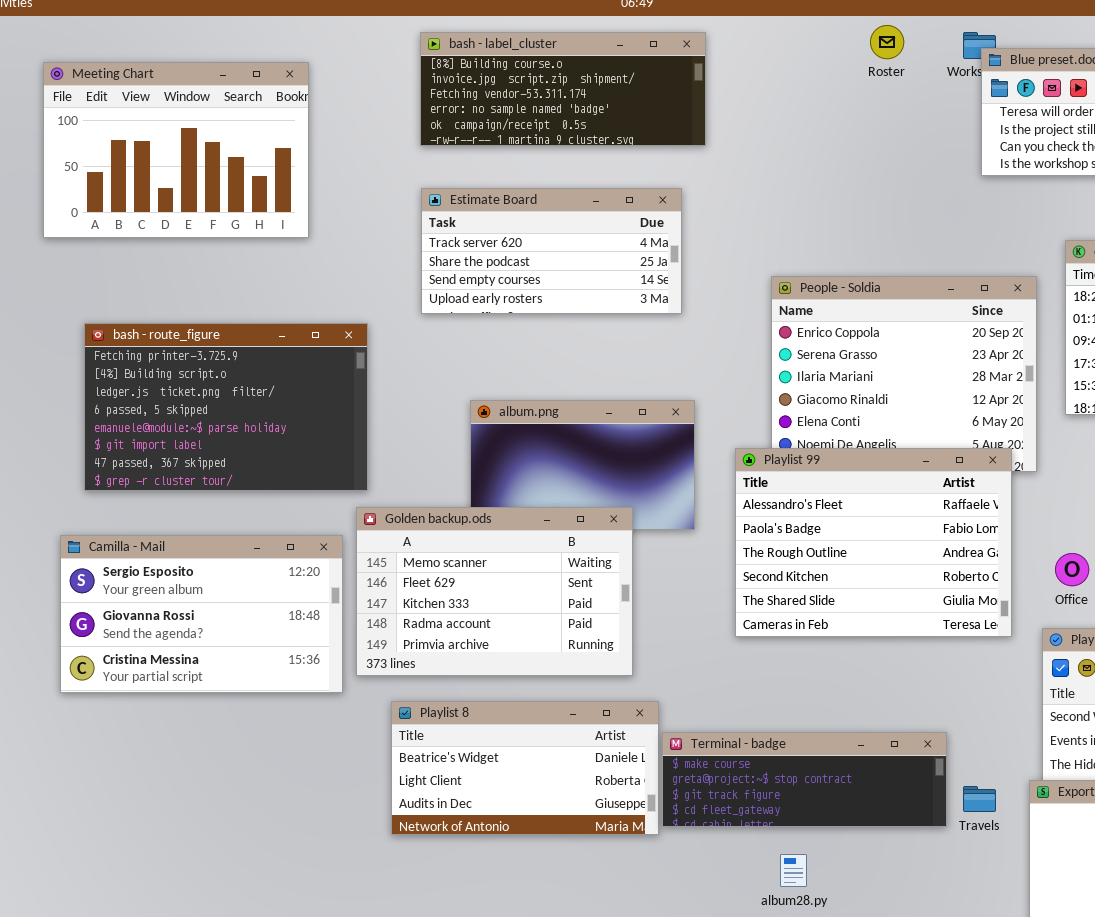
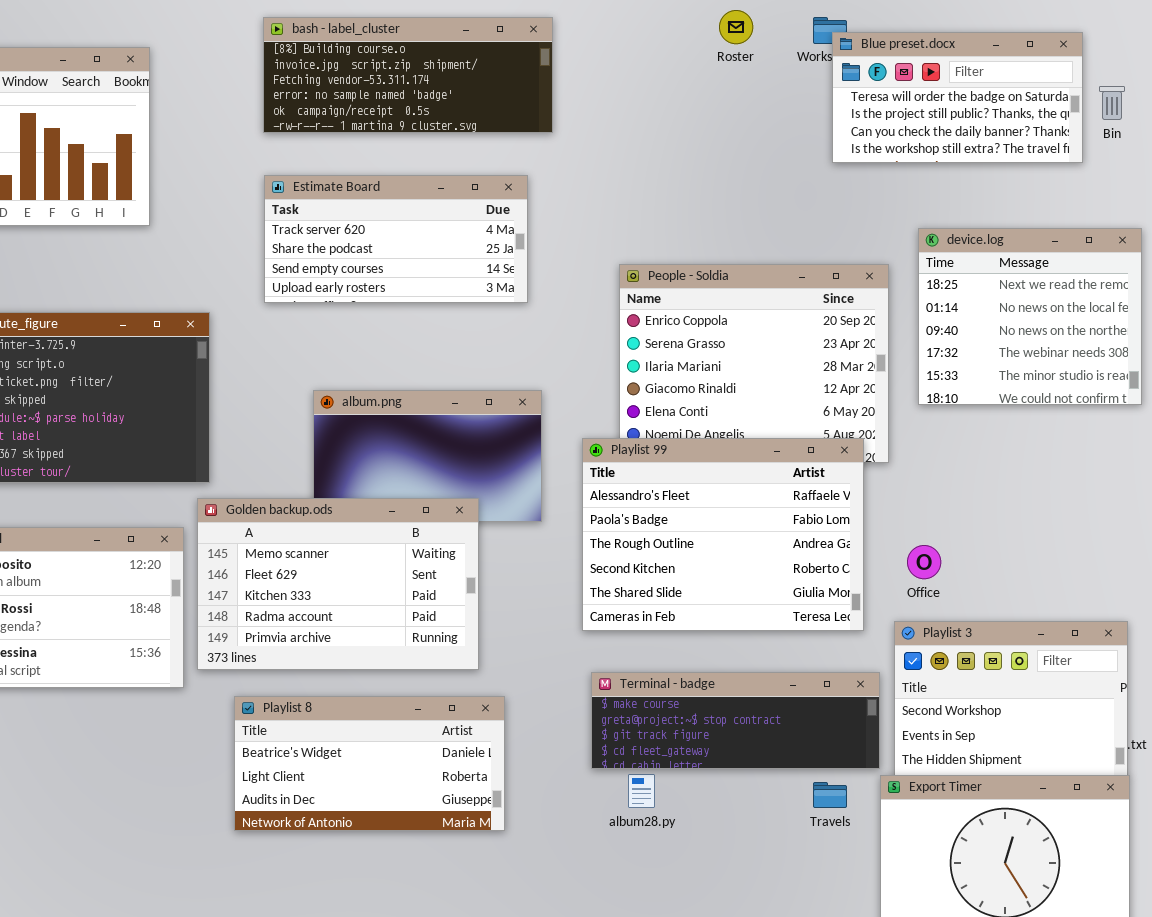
Terminal - badge: [662,732,947,827] -> [591,672,880,769], moved
album28.py: [780,854,807,887] -> [628,774,655,808], moved

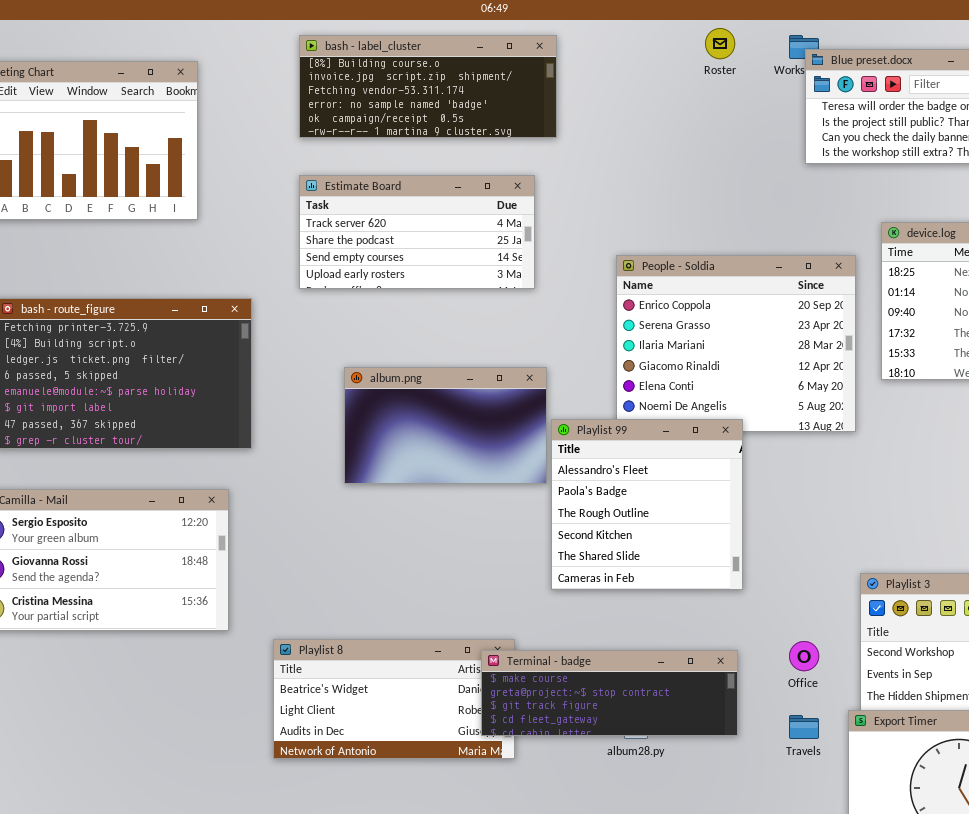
Playlist 99: [582,438,864,631] -> [551,419,743,590], moved, resized
Golden backup.ods: [197,498,479,670] -> none, closed
Office: [907,545,941,579] -> [789,641,819,671], moved
Terminal - badge: [591,672,880,769] -> [481,650,738,736], moved

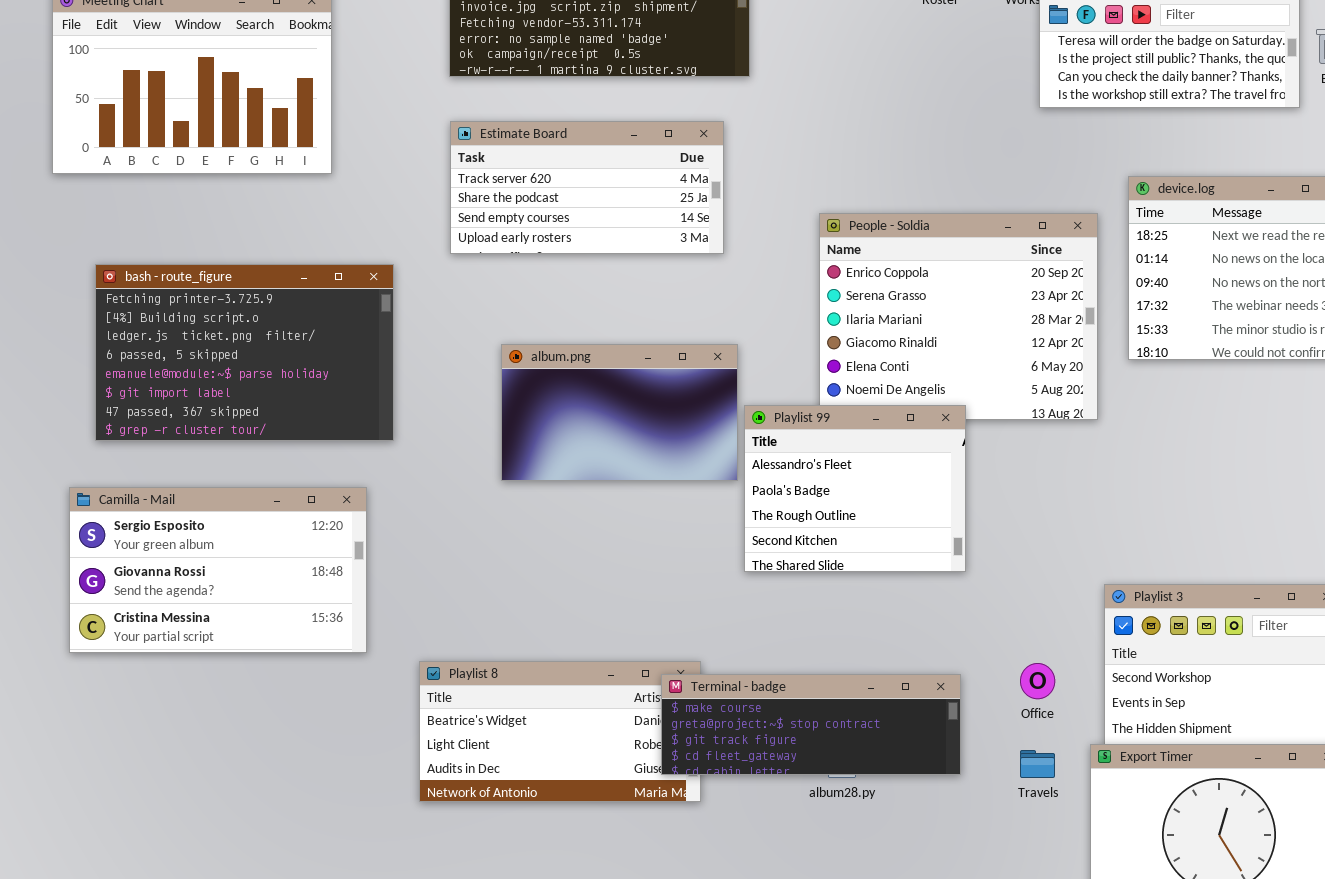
Playlist 99: [551,419,743,590] -> [744,405,966,572], resized

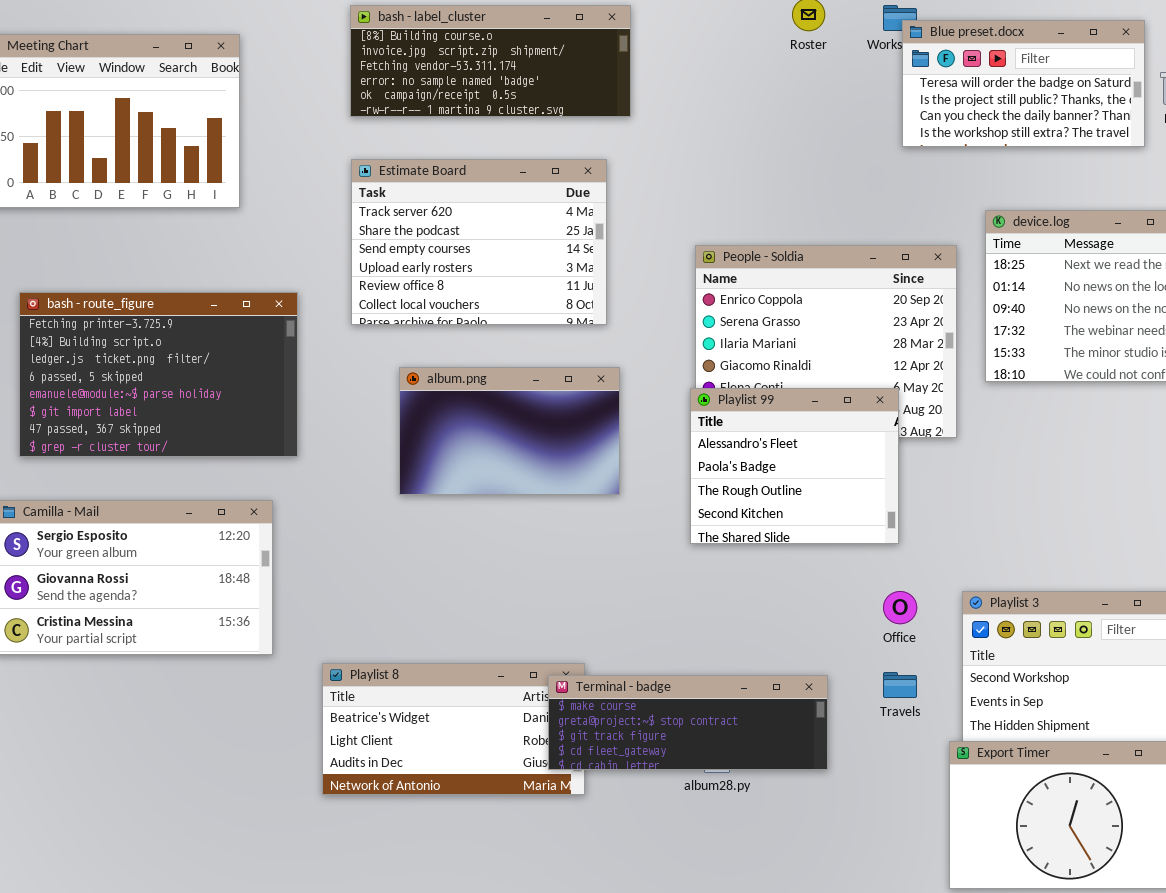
Estimate Board: [450,121,724,254] -> [351,159,607,325], resized
Playlist 99: [744,405,966,572] -> [690,388,899,544], moved
Office: [1020,663,1055,699] -> [883,591,917,624], moved
Travels: [1020,750,1055,778] -> [883,672,917,698], moved

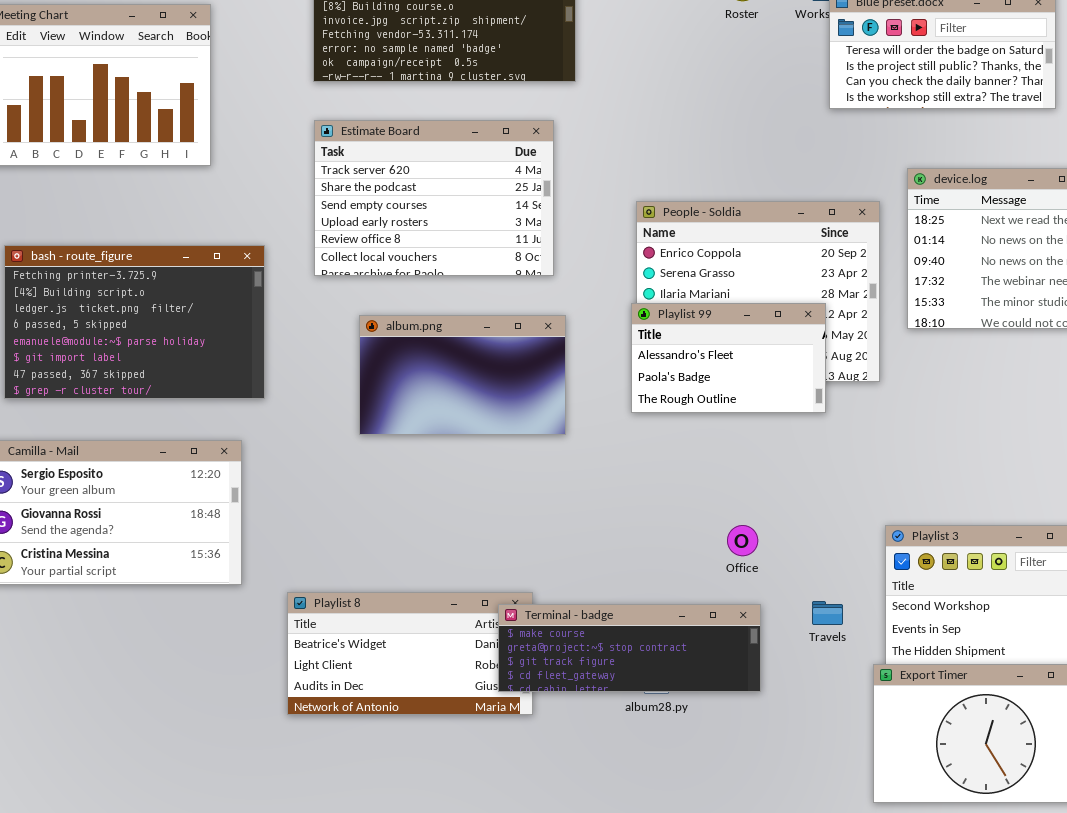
Playlist 99: [690,388,899,544] -> [631,303,826,413], moved, resized
Office: [883,591,917,624] -> [727,525,758,556], moved

